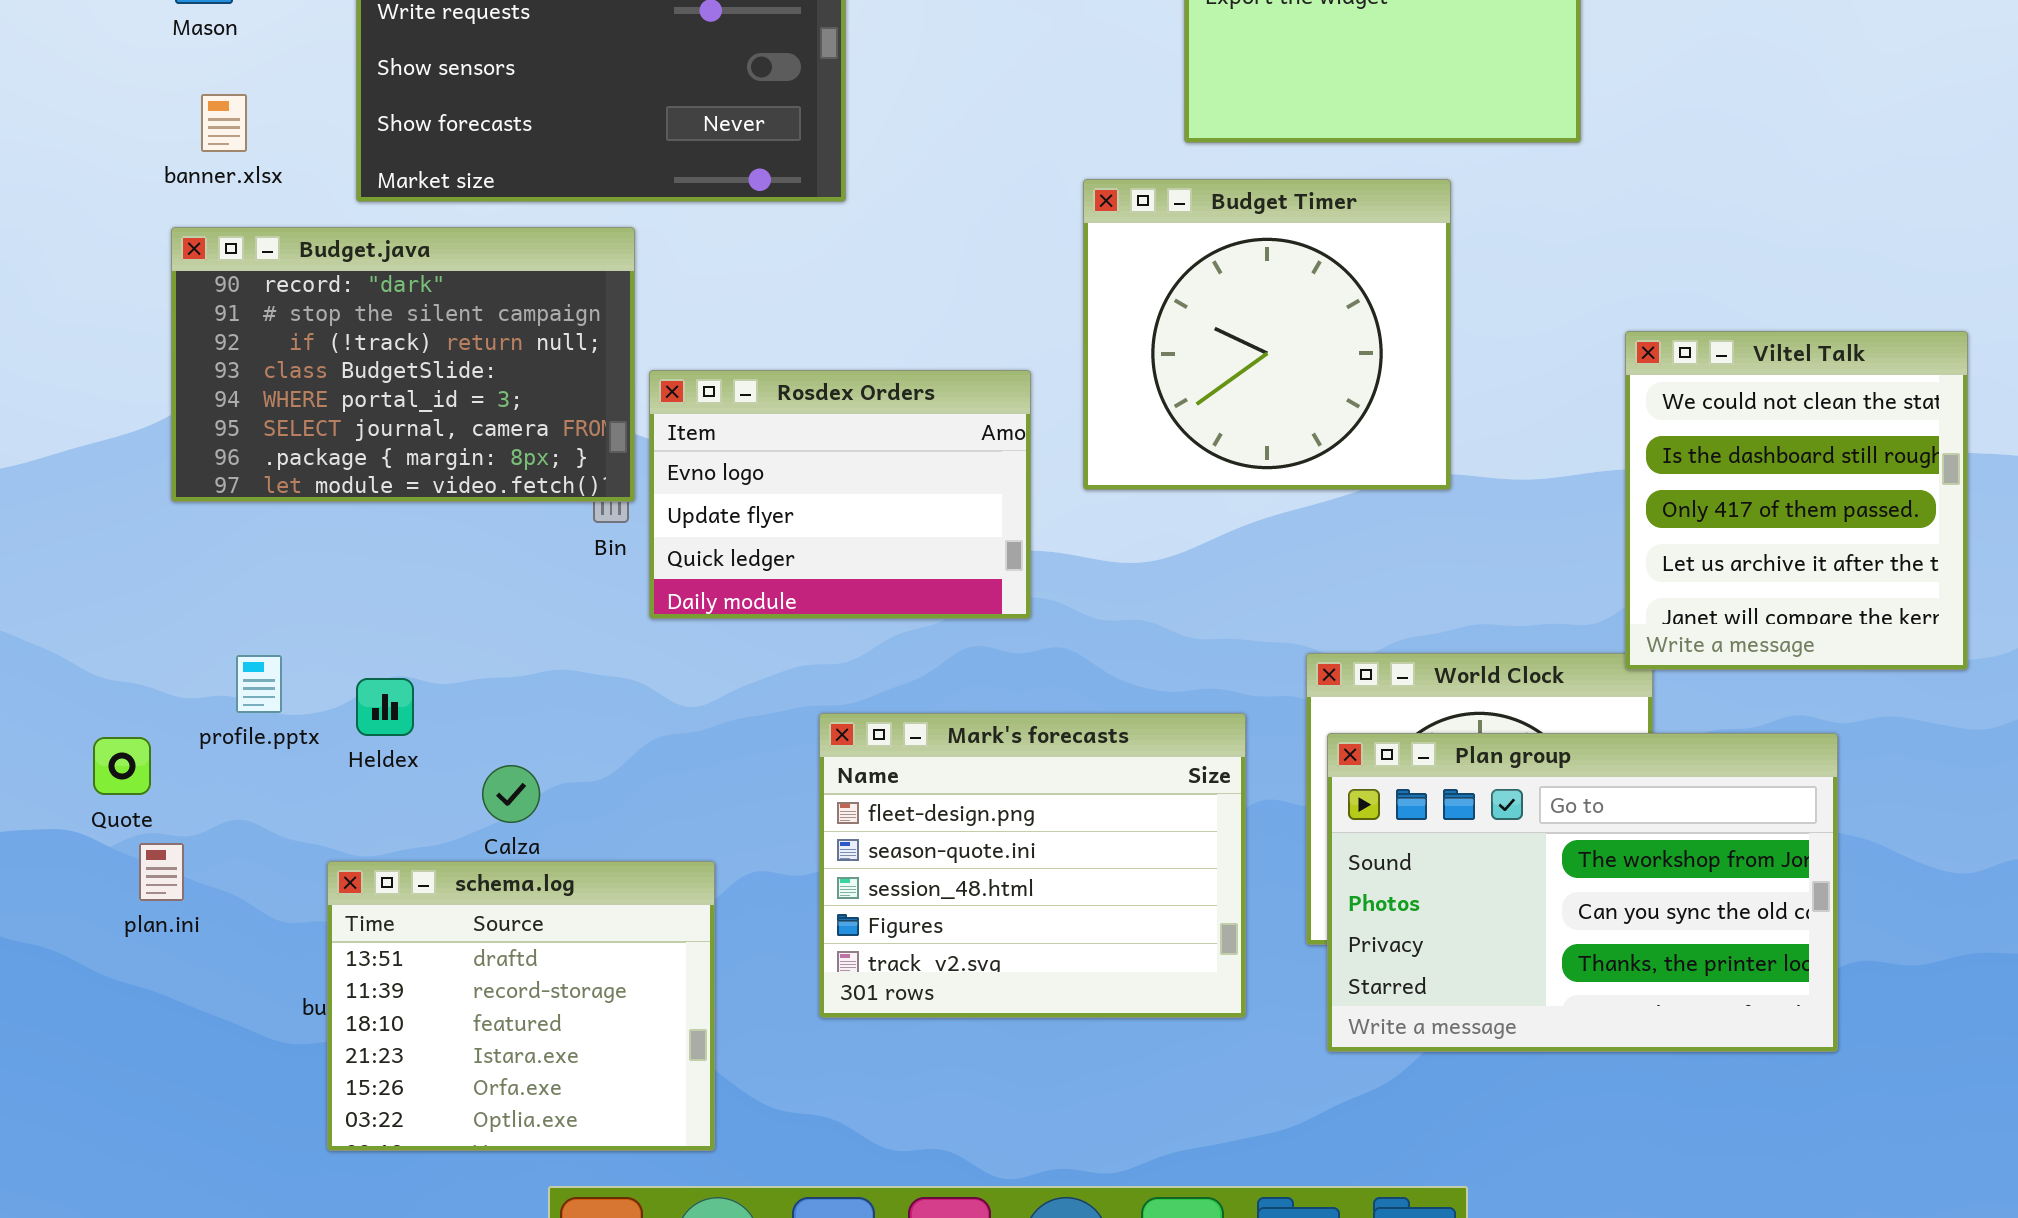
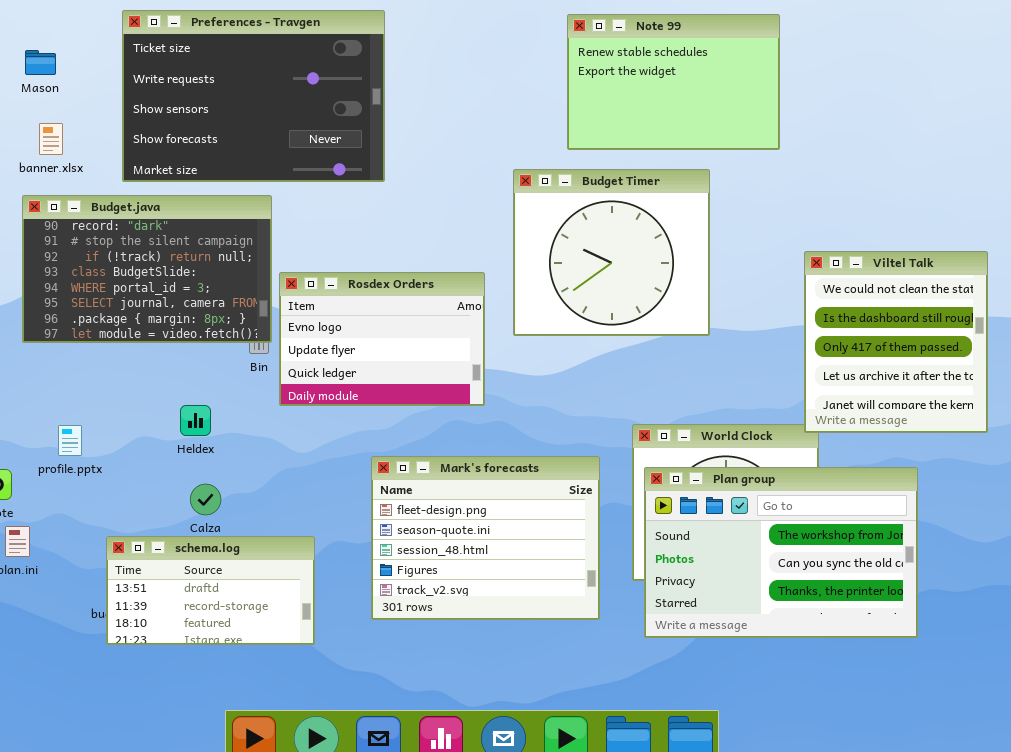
Heldex: [356,678,414,736] -> [180,405,211,436], moved
schema.log: [327,861,715,1151] -> [106,536,315,645], resized

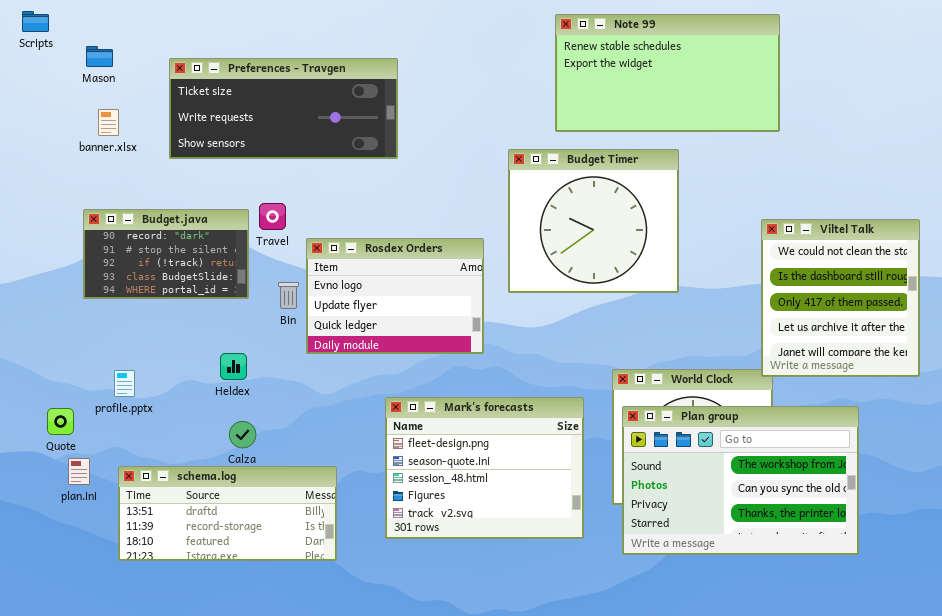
Preferences - Travgen: [122,10,385,182] -> [169,58,398,159], resized
Note 99: [567,14,780,150] -> [555,14,780,132], resized
Budget.java: [22,195,272,343] -> [83,209,249,299], resized
schema.log: [106,536,315,645] -> [118,466,337,561], resized

